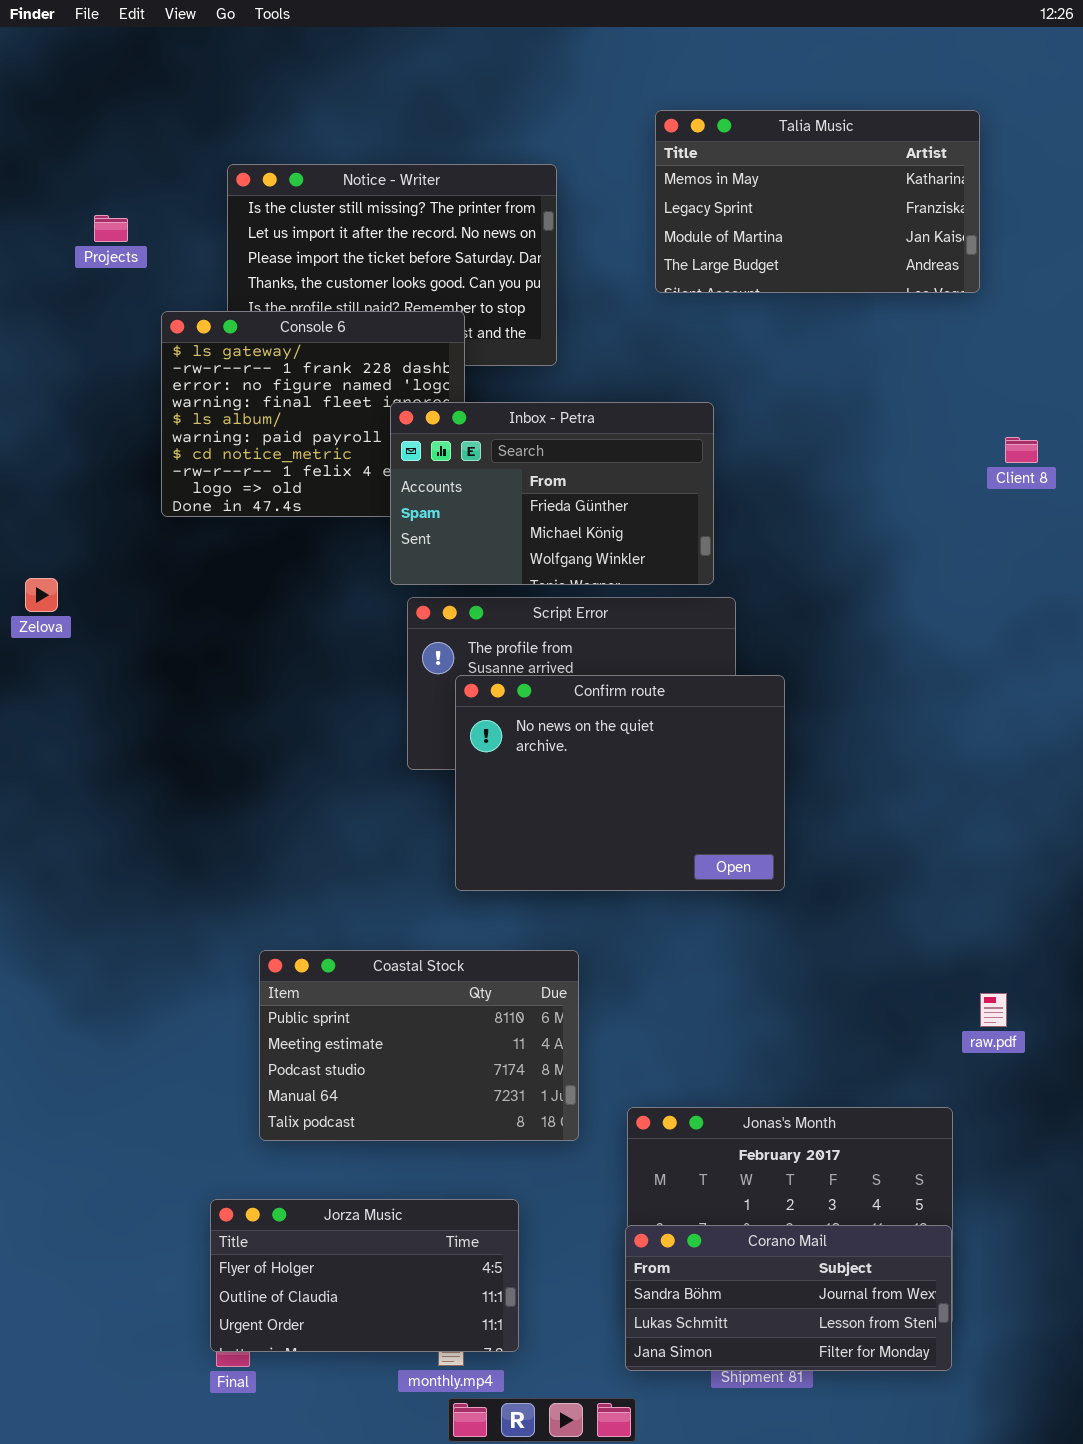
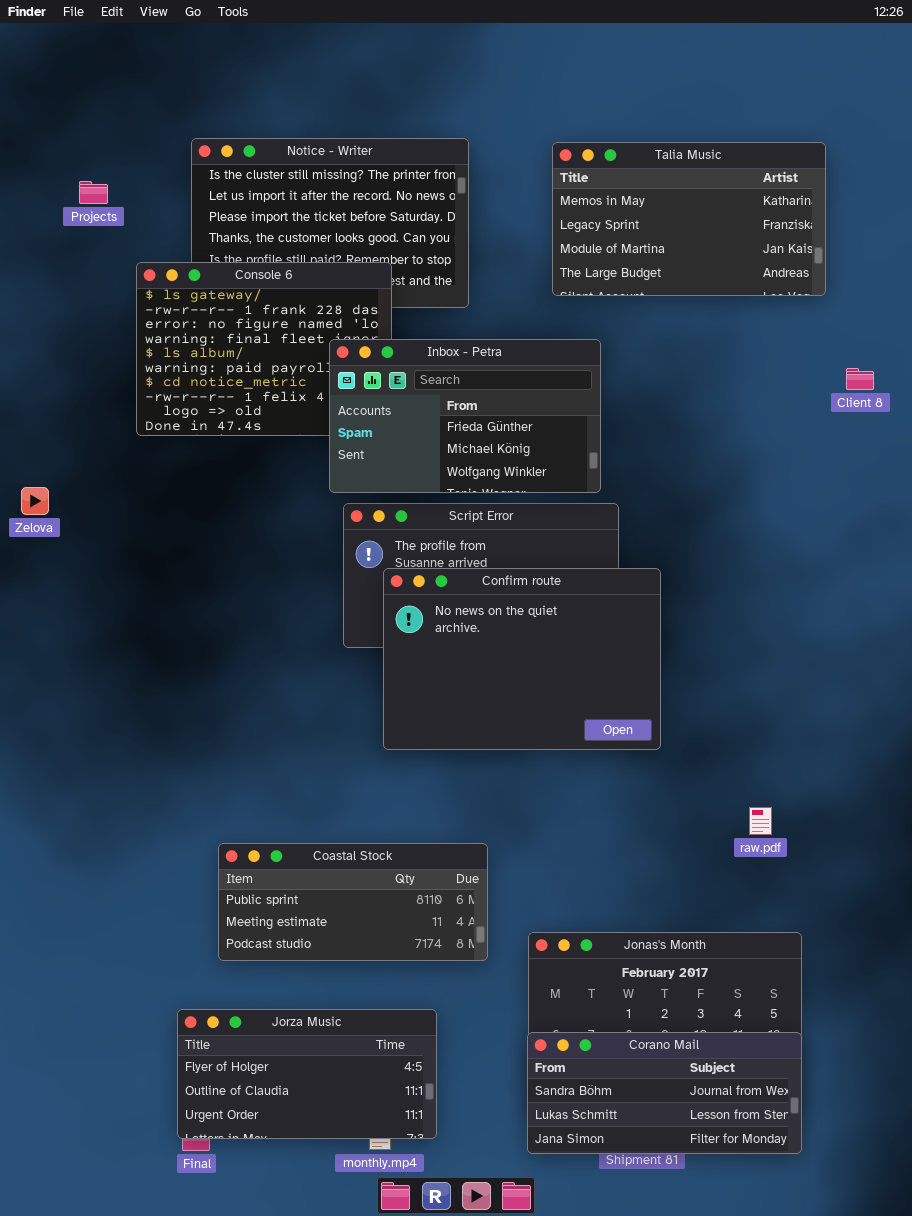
Talia Music: [655,110,980,293] -> [552,142,826,296], moved
Coastal Stock: [259,950,579,1141] -> [218,843,488,961], resized
raw.pdf: [980,993,1007,1027] -> [749,807,772,835], moved

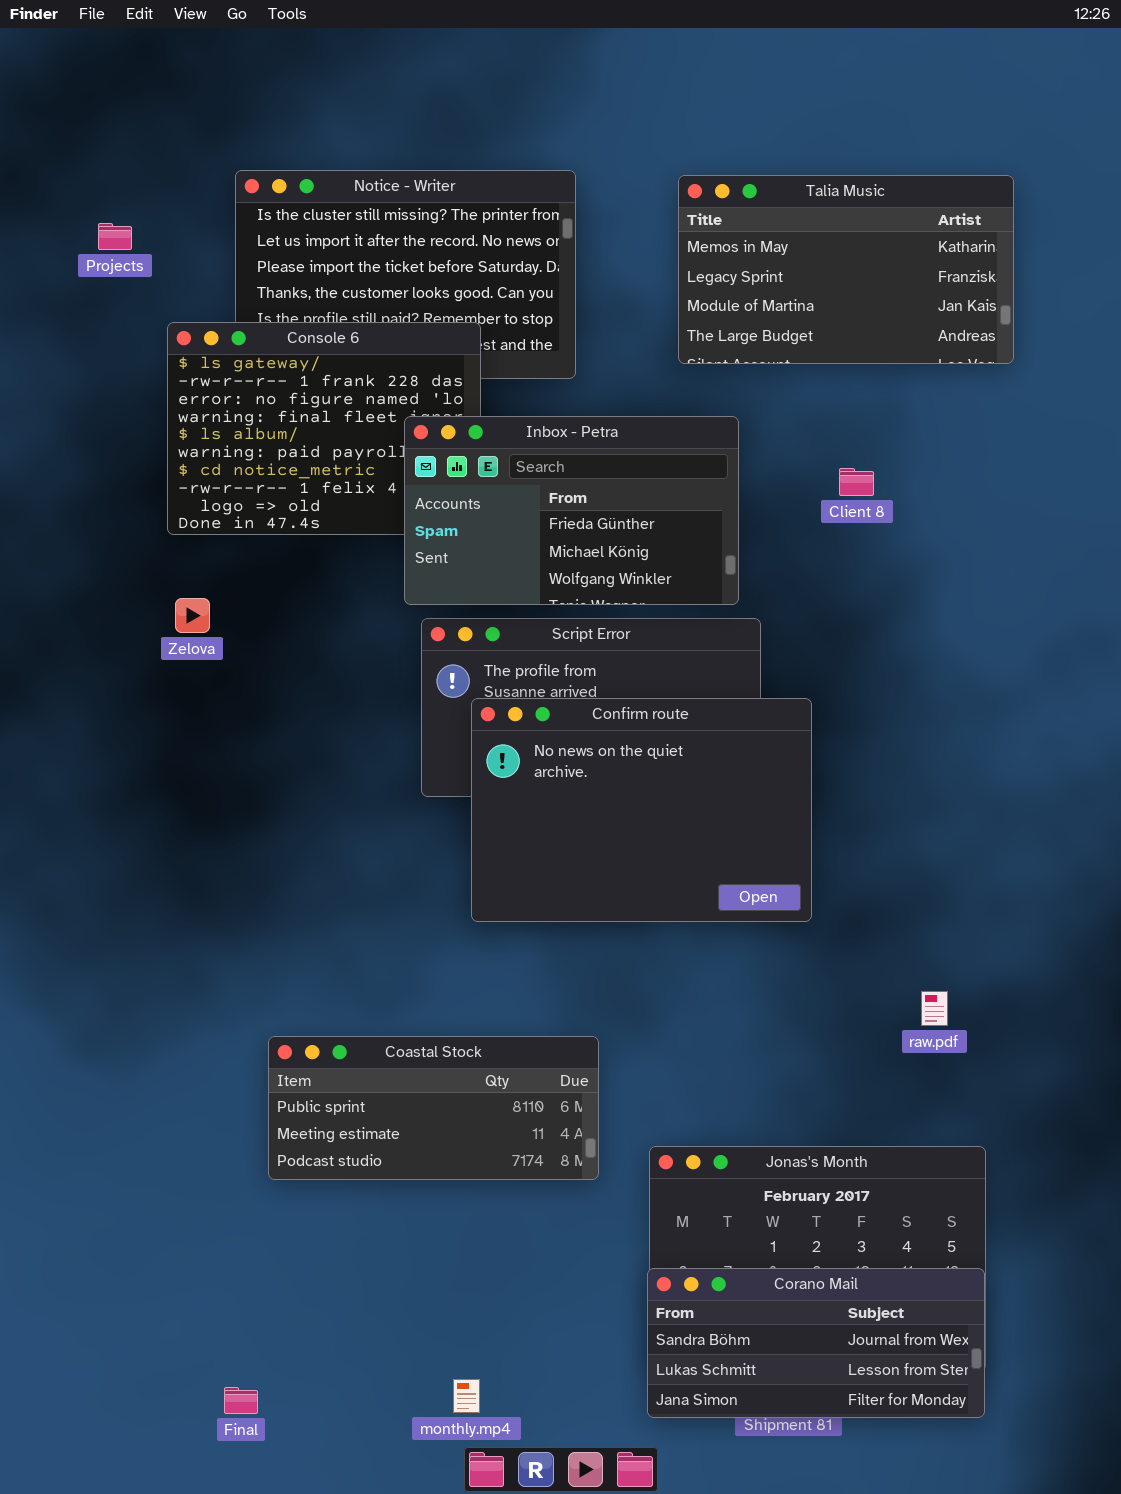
Client 8: [846,368,874,390] -> [839,468,874,496], moved
Zelova: [21,487,49,515] -> [175,598,210,633], moved
Jorza Music: [177,1009,437,1139] -> none, closed

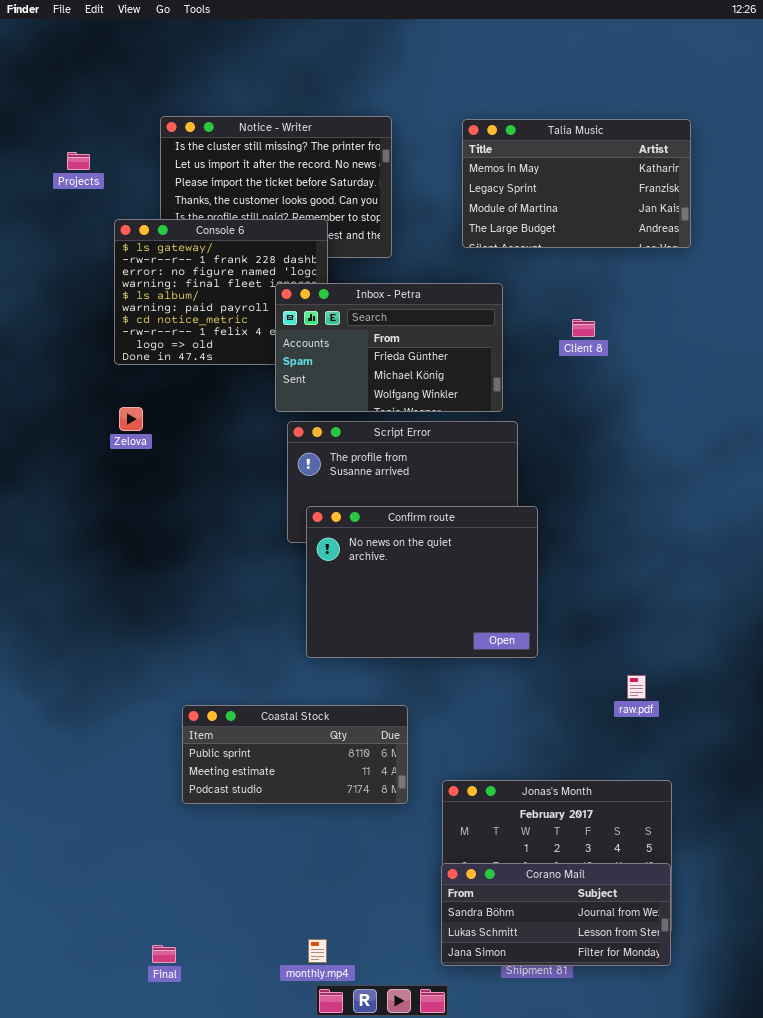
Confirm route: [471,698,812,922] -> [306,506,538,658], moved

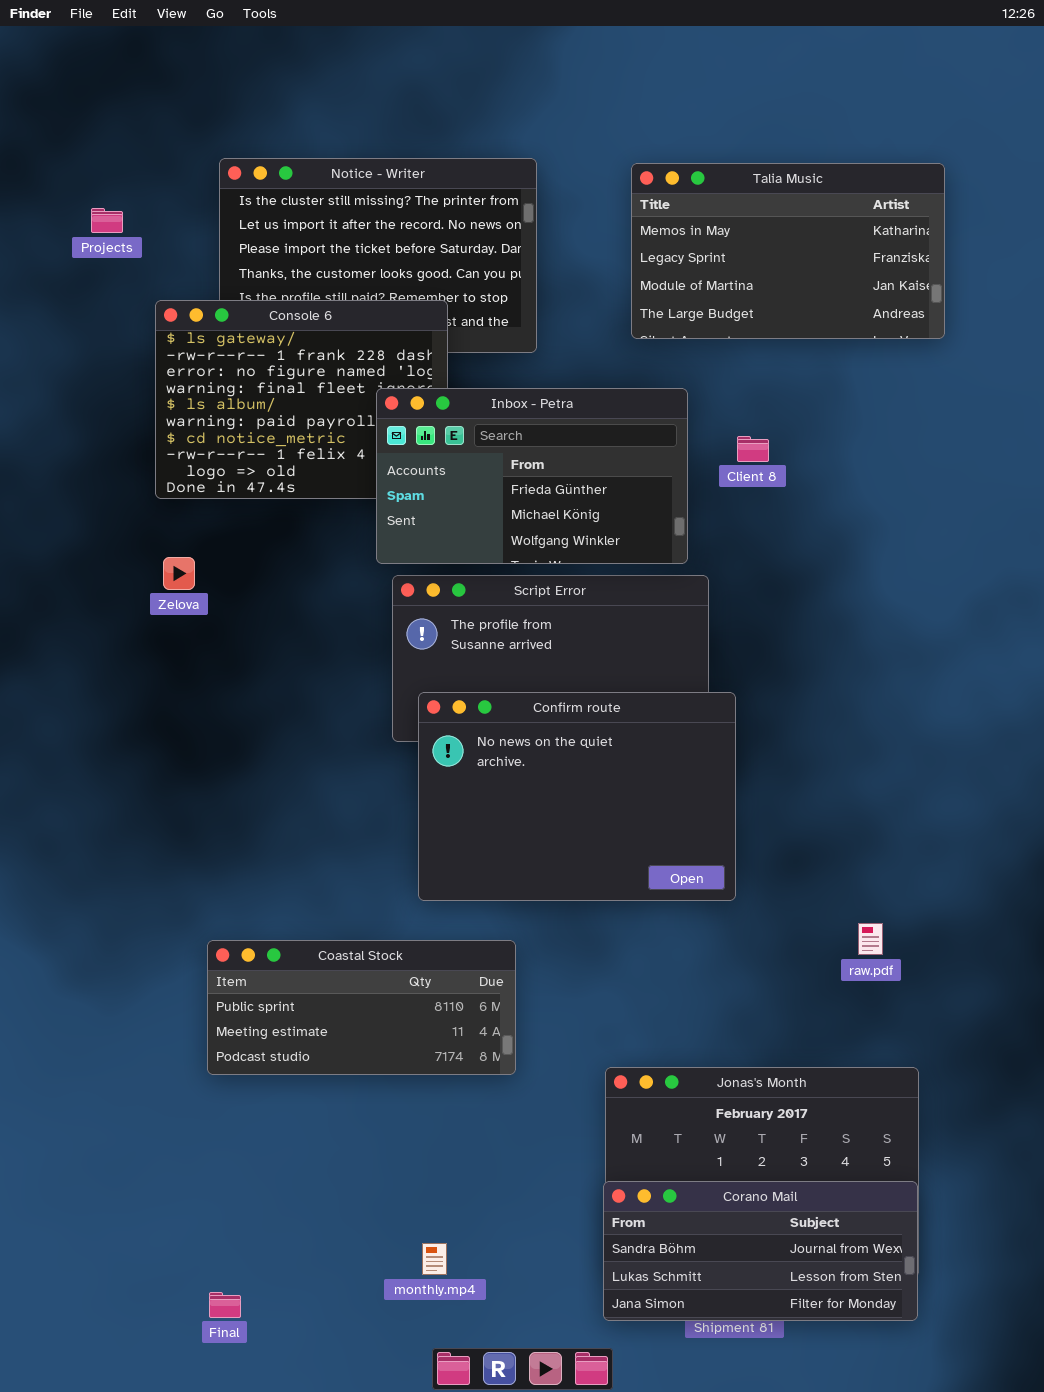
Client 8: [572,319,595,337] -> [737,436,769,462], moved
Coastal Stock: [182,705,408,804] -> [207,940,516,1075], moved
monthly.mp4: [308,939,327,963] -> [422,1243,447,1275], moved

